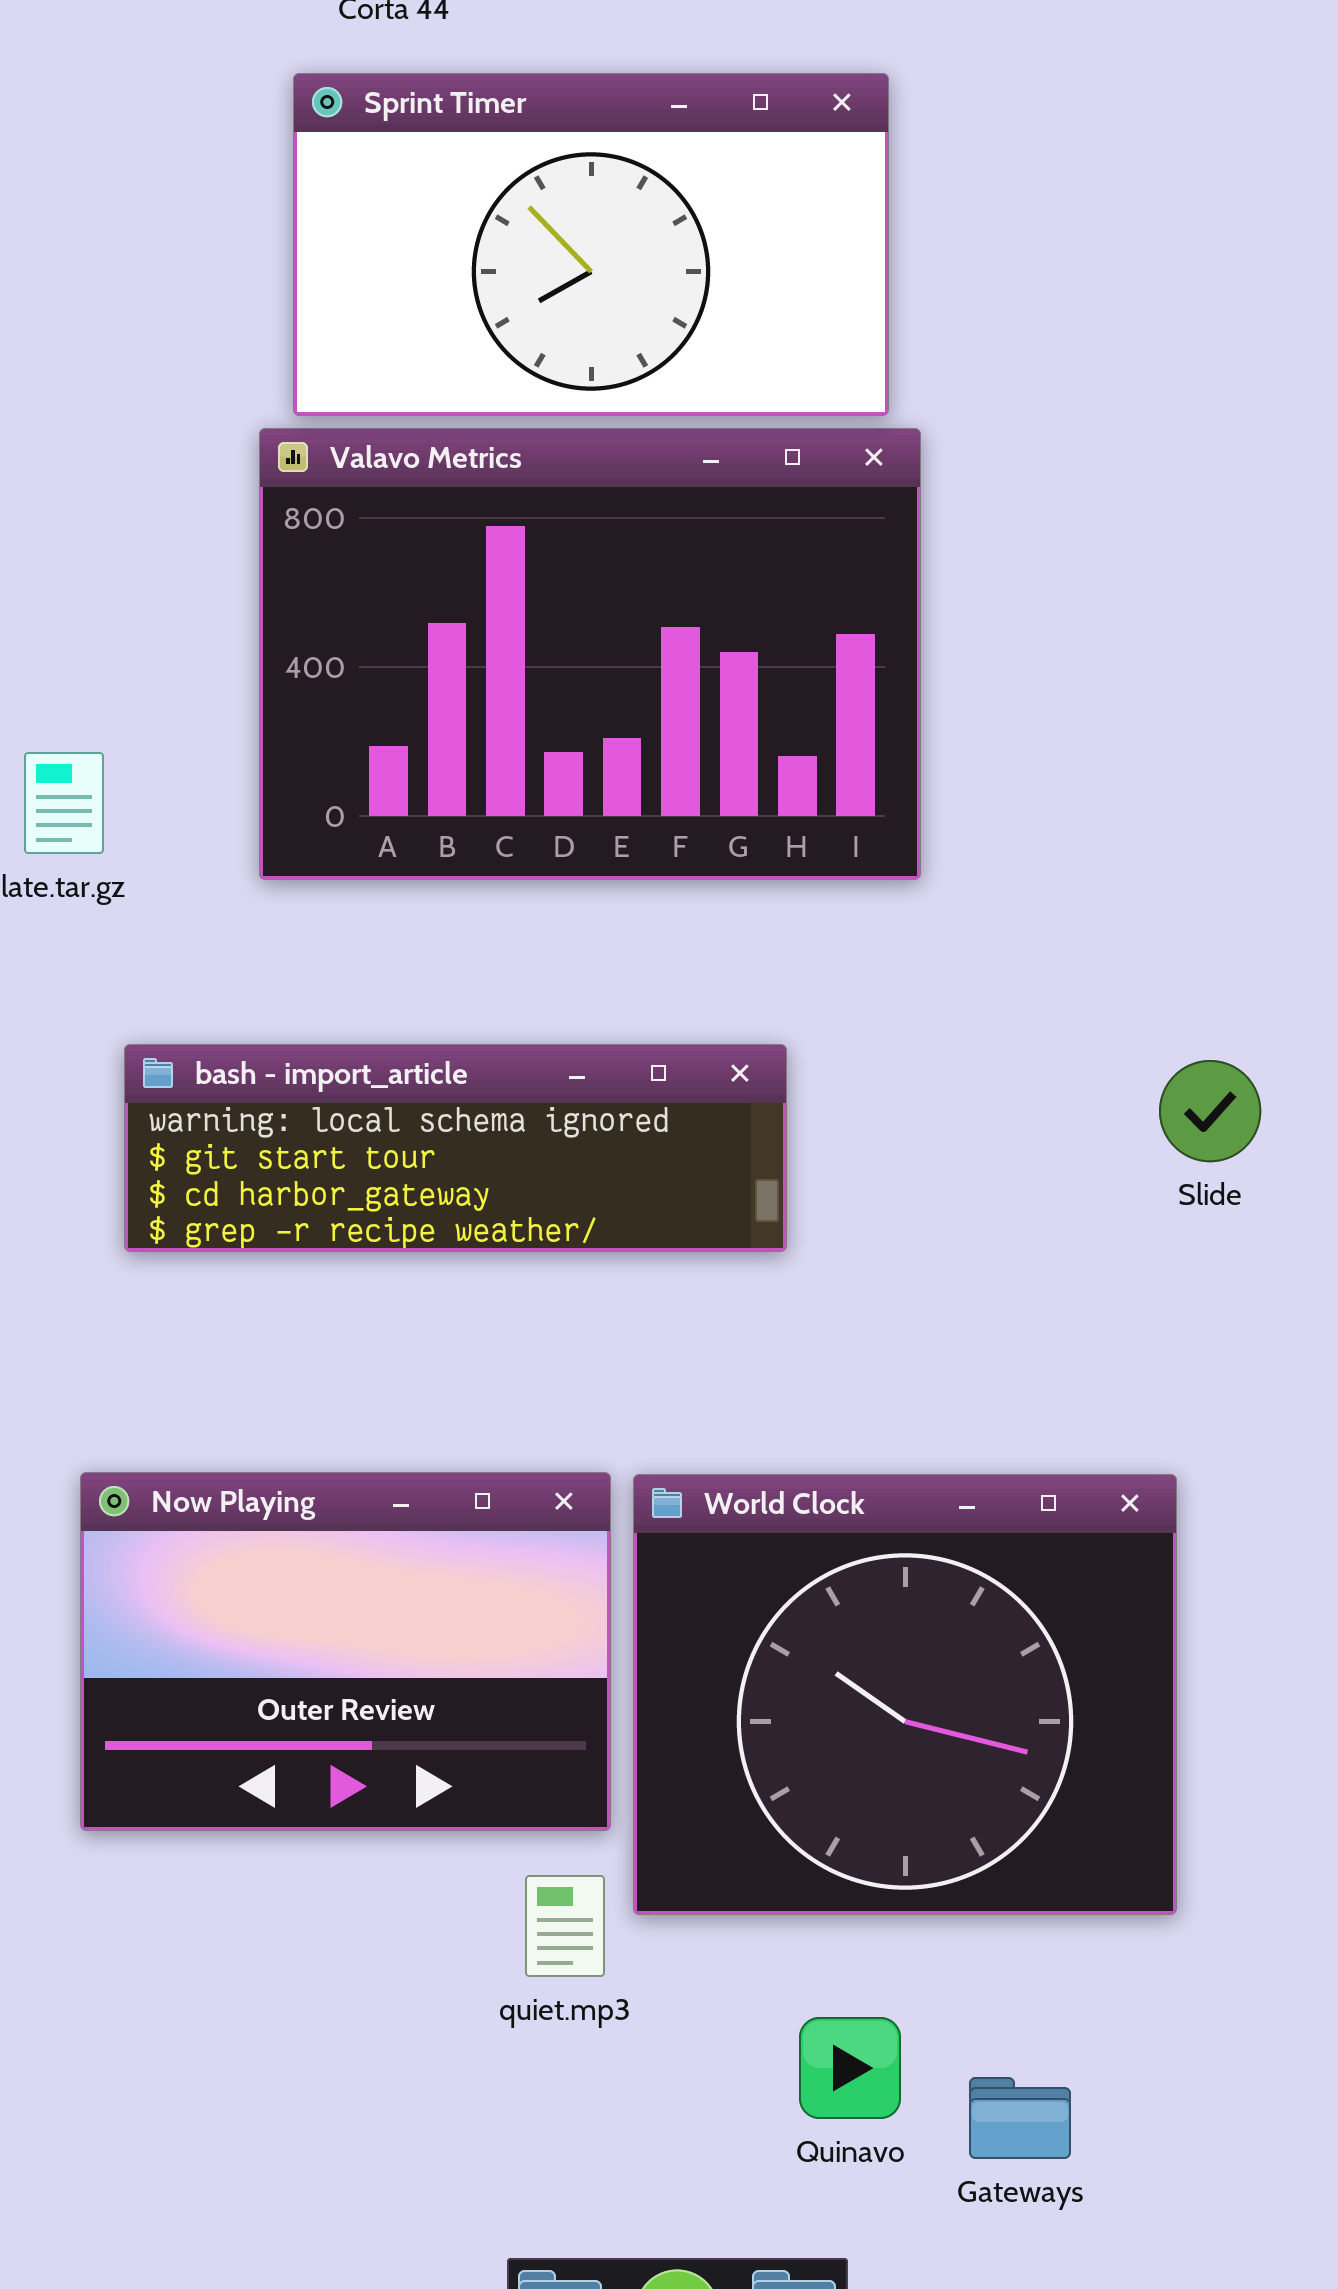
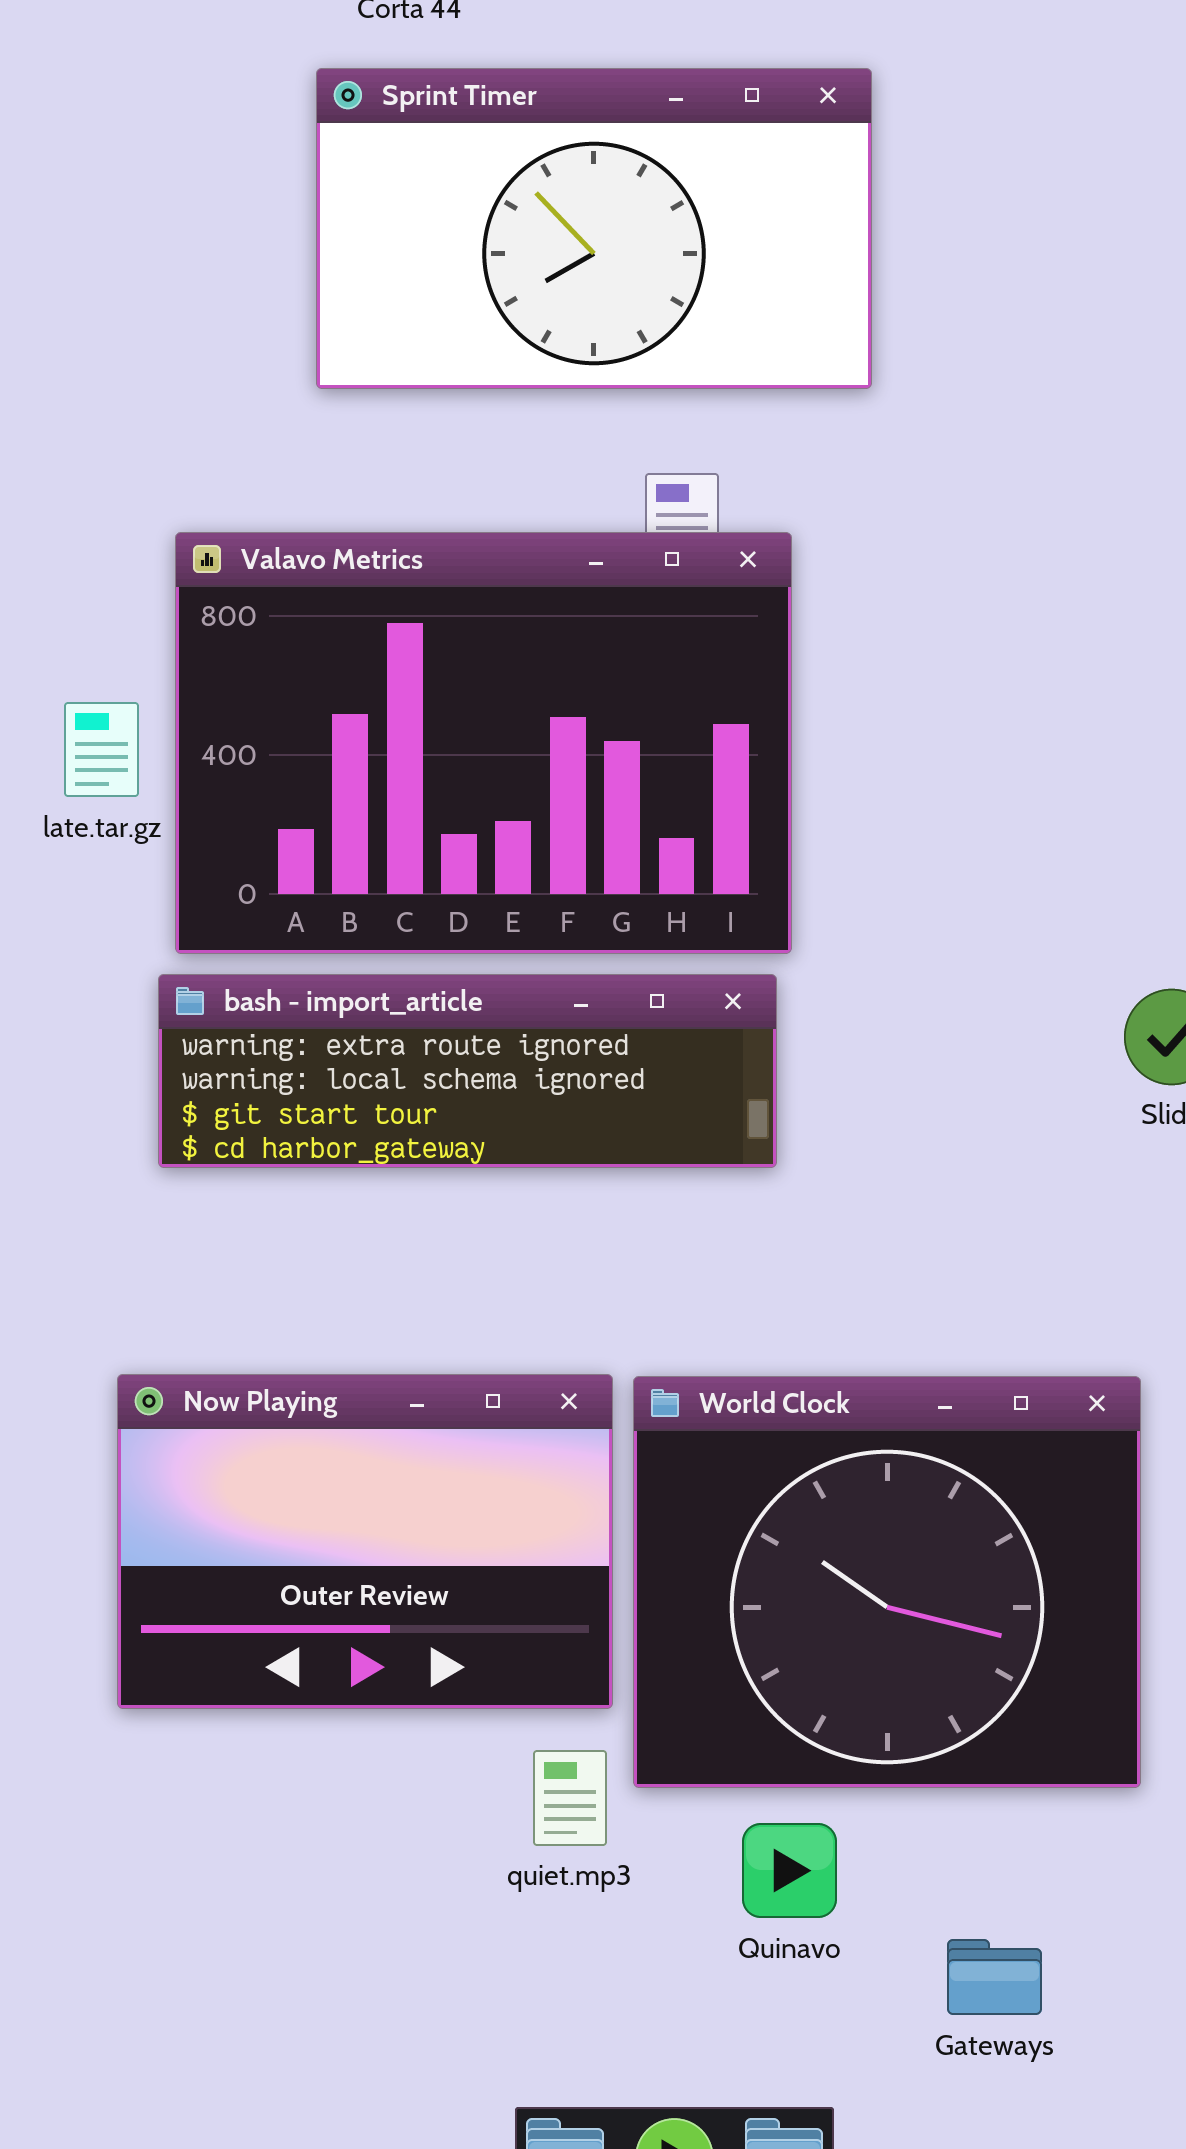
Valavo Metrics: [259,428,921,880] -> [175,532,792,954], moved
bash - import_article: [124,1044,787,1252] -> [158,974,777,1168], scrolled up 1 row
Quinavo: [799,2017,901,2119] -> [742,1823,837,1918], moved

